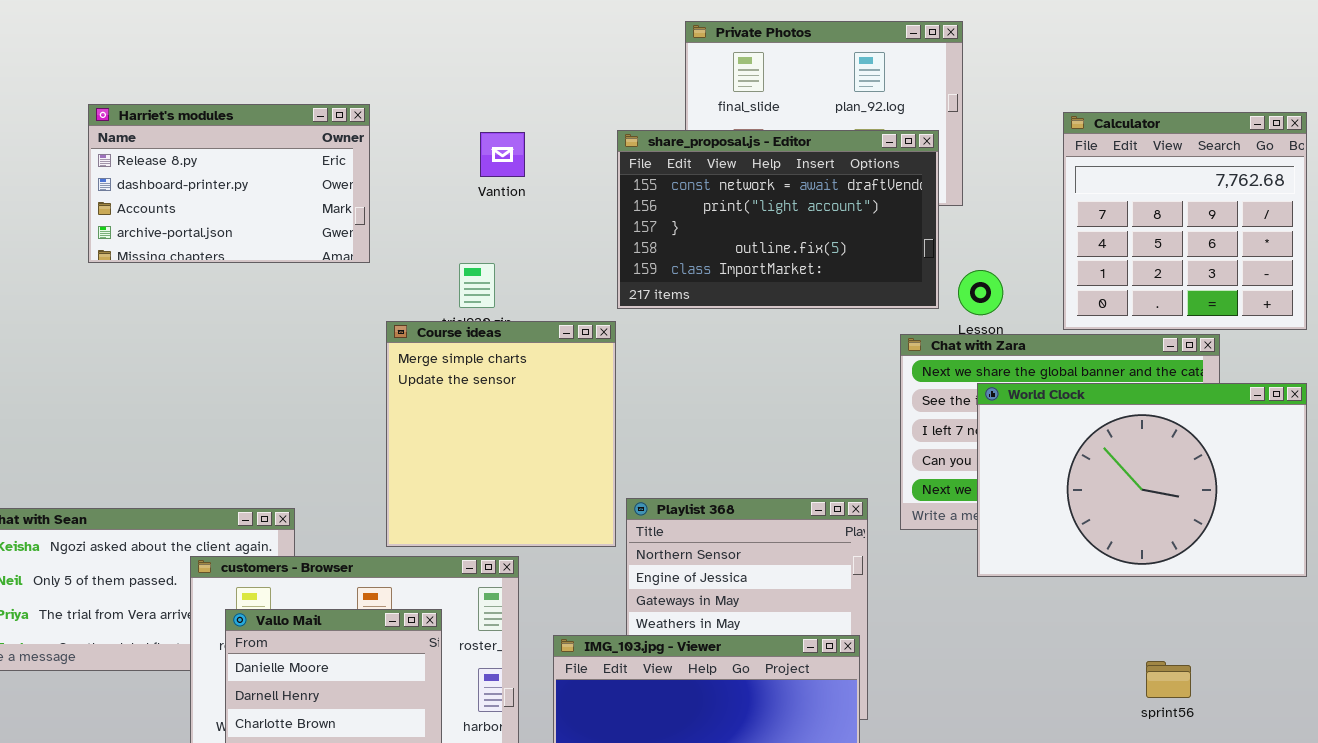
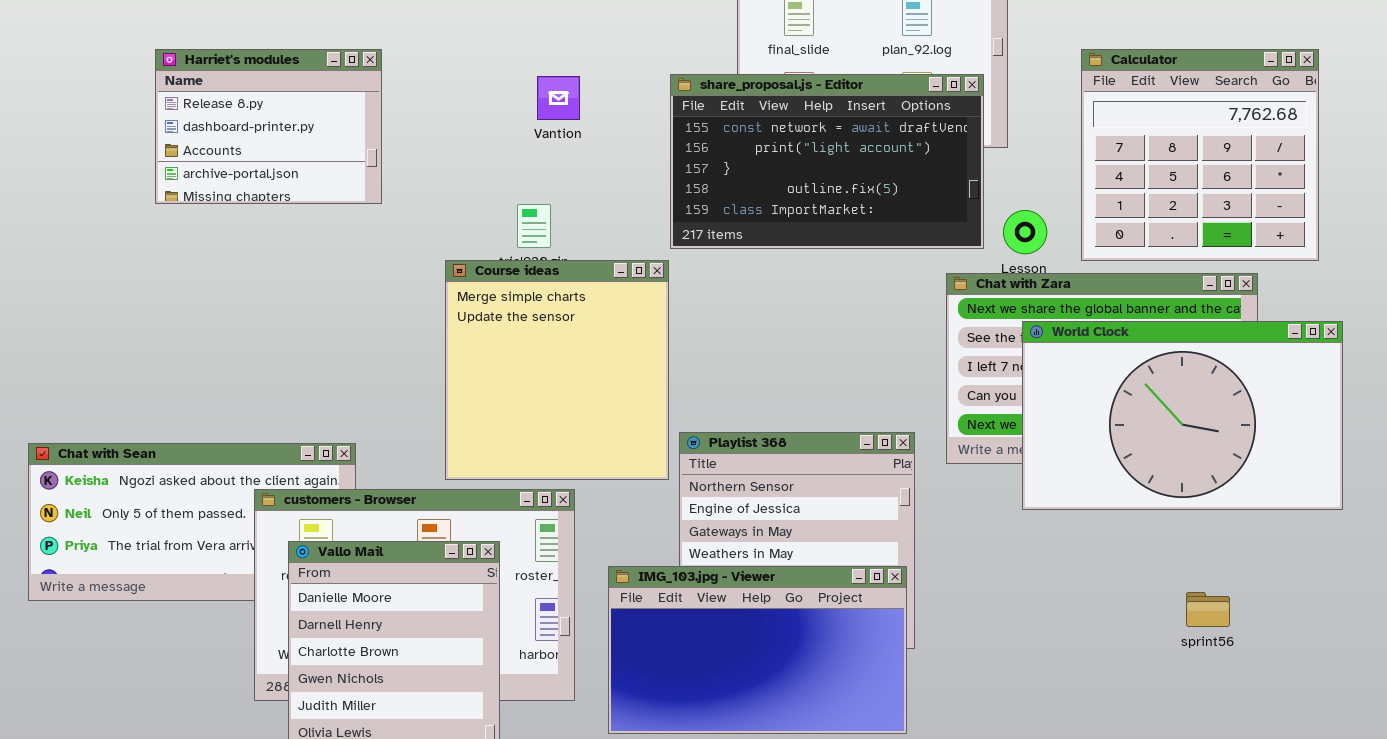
Harriet's modules: [88,104,370,263] -> [155,49,382,204], resized
Calculator: [1063,112,1307,330] -> [1081,49,1319,261], moved

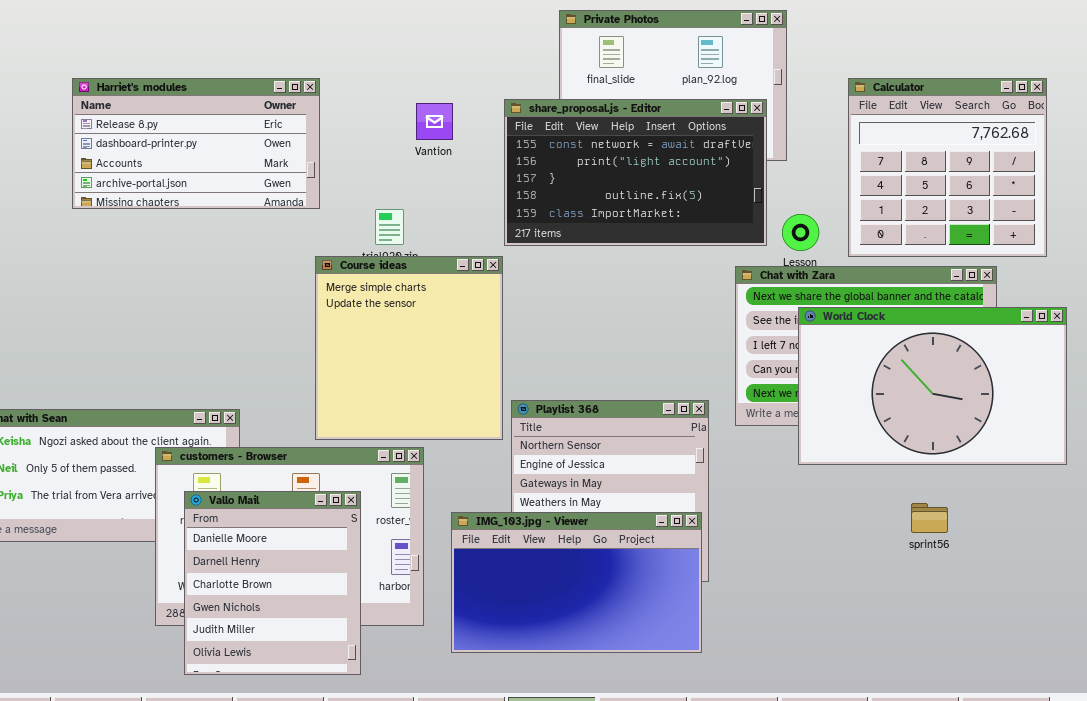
Harriet's modules: [155,49,382,204] -> [72,78,320,209], resized
Vantion: [537,76,580,120] -> [416,103,453,140], moved
sprint56: [1186,592,1230,627] -> [911,503,948,533], moved

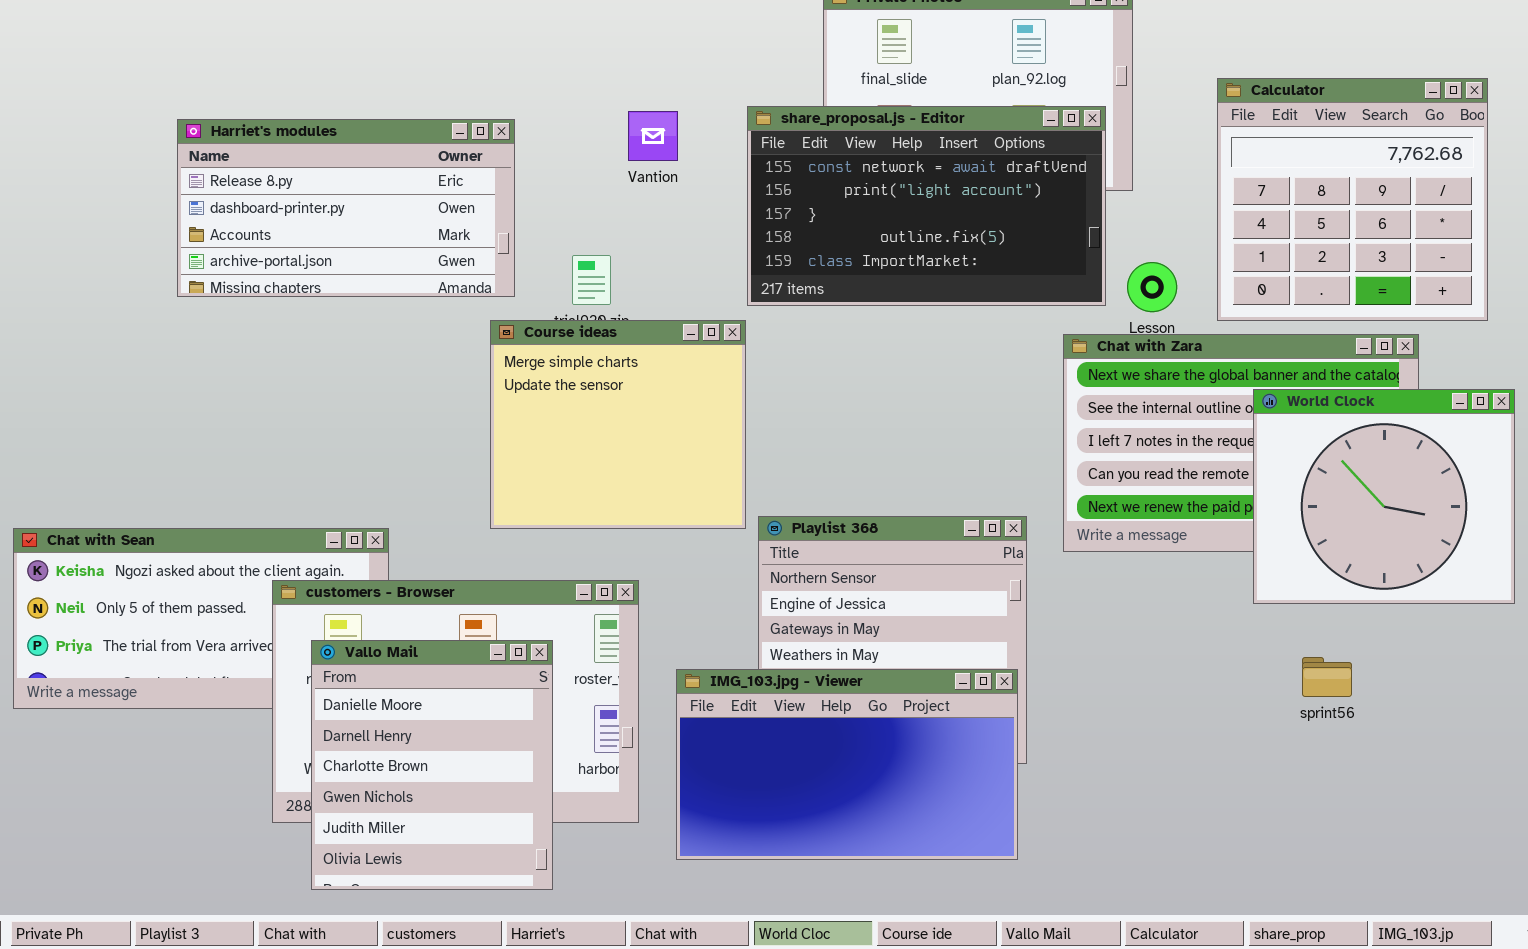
Harriet's modules: [72,78,320,209] -> [177,119,515,297], moved
Course ideas: [315,256,503,440] -> [490,320,746,529], resized
World Clock: [798,307,1067,465] -> [1253,389,1515,604], resized

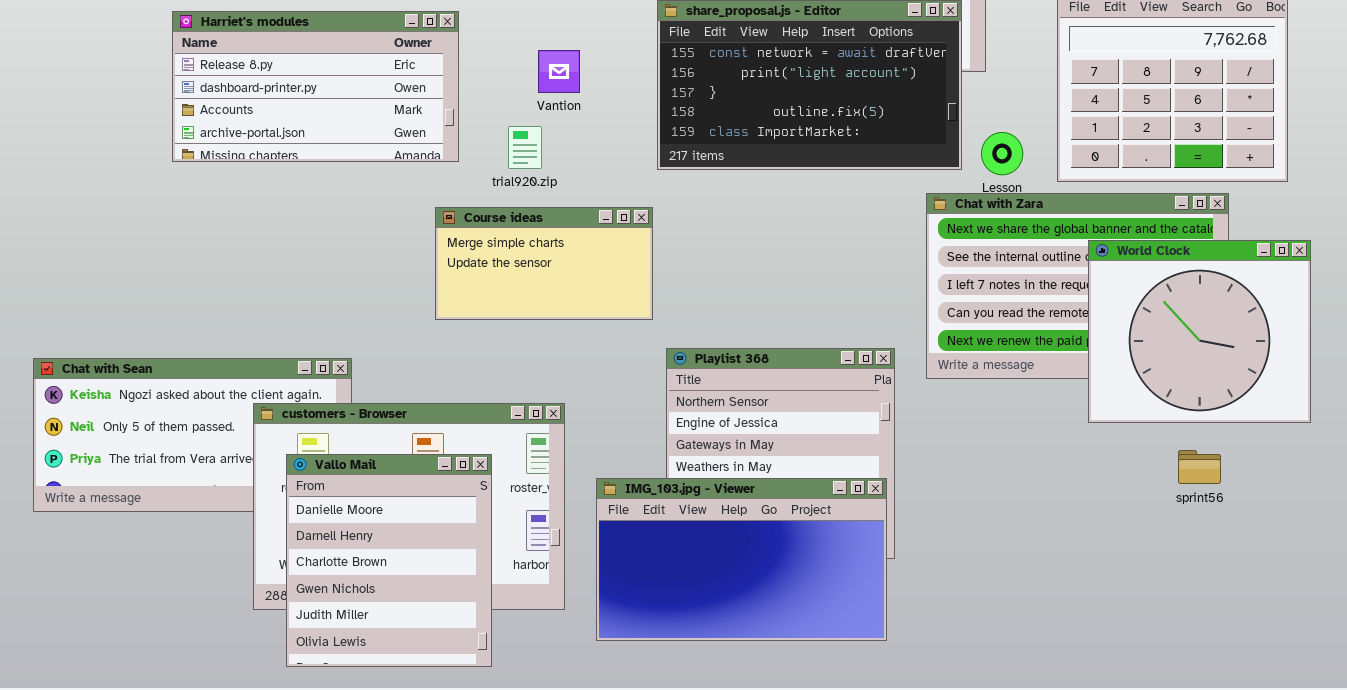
Vantion: [628,111,678,161] -> [538,50,580,93], moved
Course ideas: [490,320,746,529] -> [435,207,653,320], moved, resized
sprint56: [1302,657,1352,697] -> [1178,450,1221,484], moved

